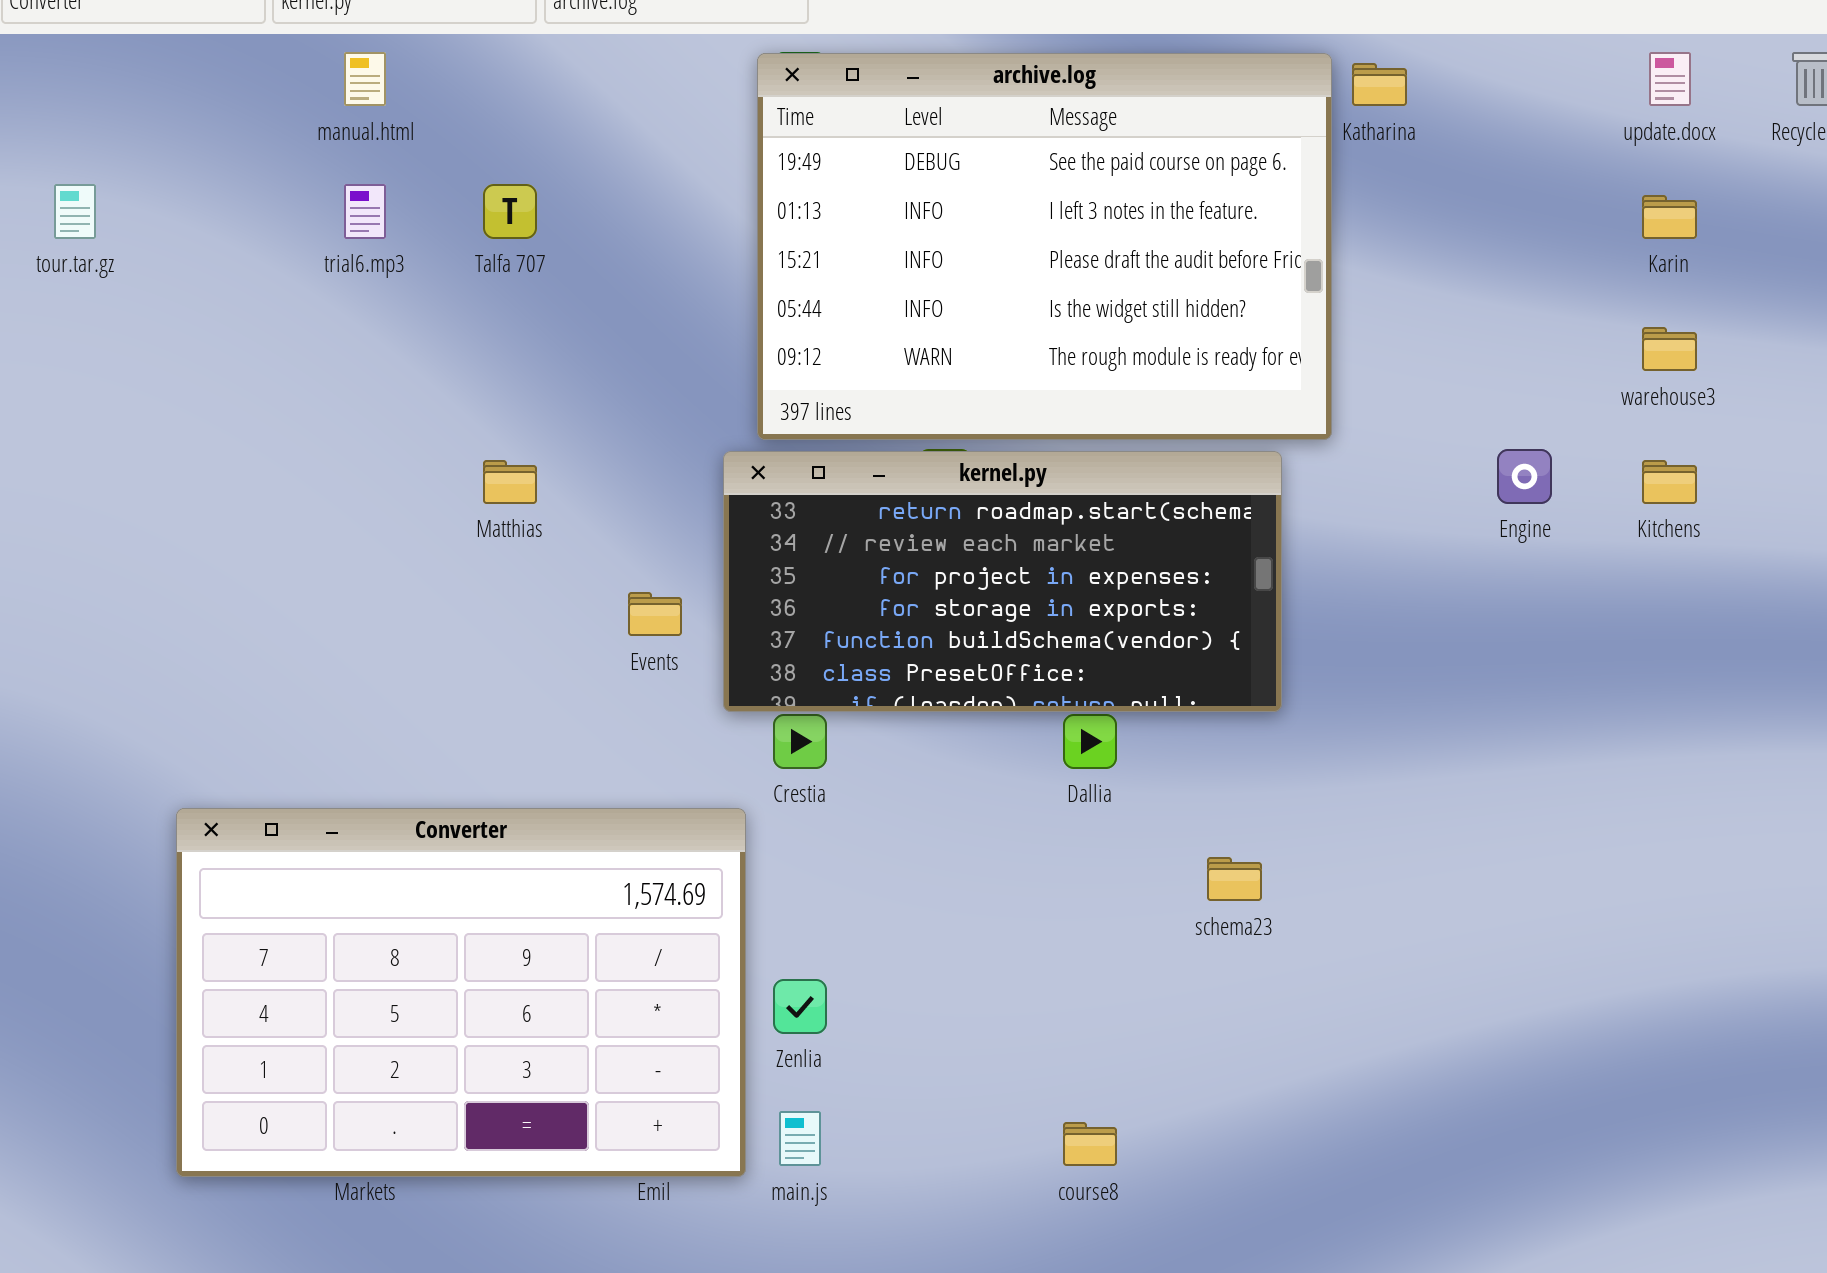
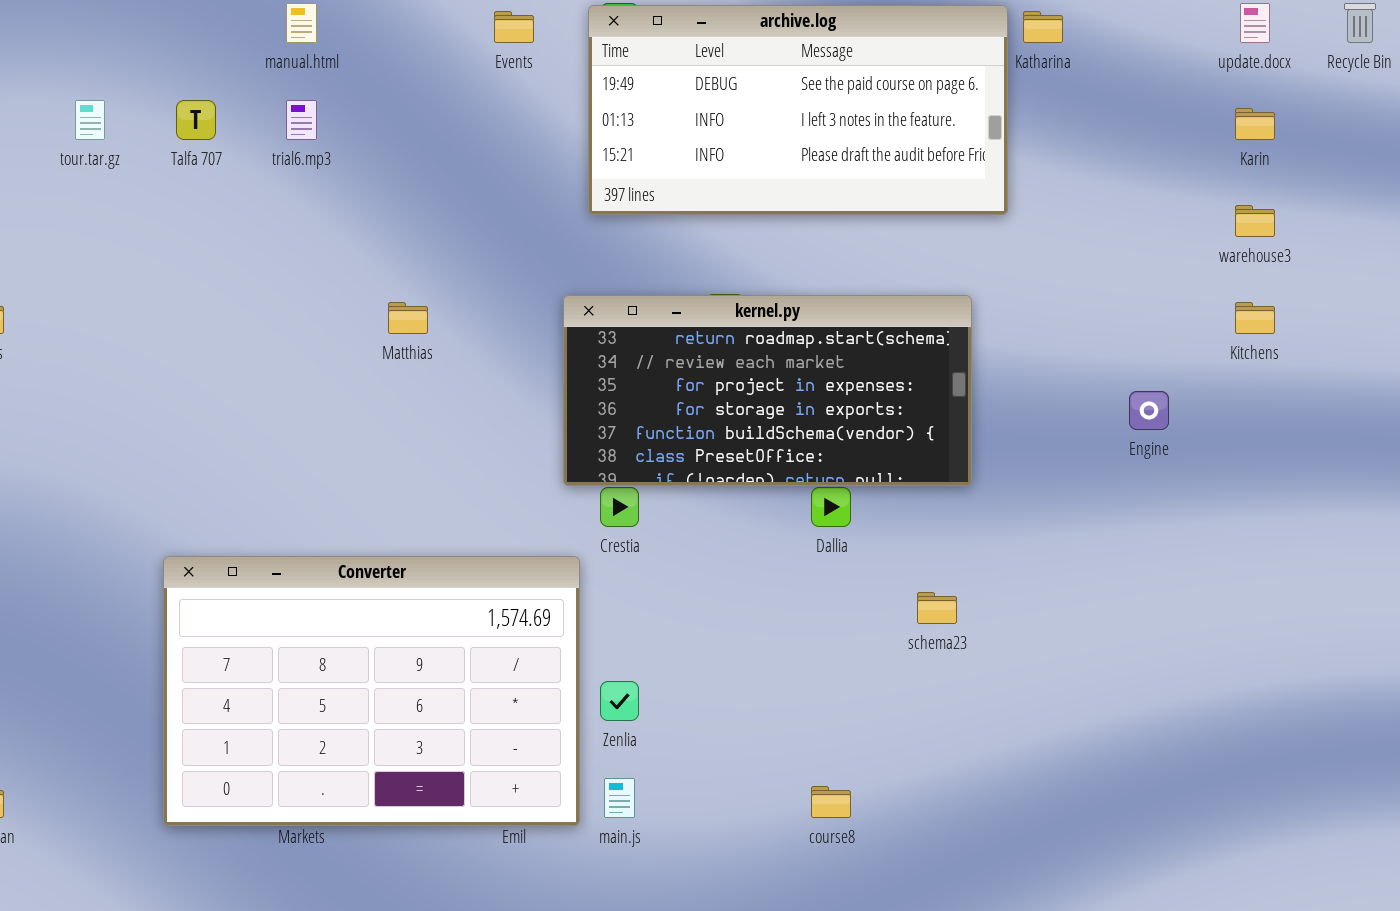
archive.log: [757,53,1332,440] -> [588,5,1008,215], resized
Talfa 707: [483,184,537,239] -> [176,100,216,140], moved
Engine: [1497,449,1552,504] -> [1129,391,1169,430], moved
Events: [628,592,682,636] -> [494,11,534,43], moved

